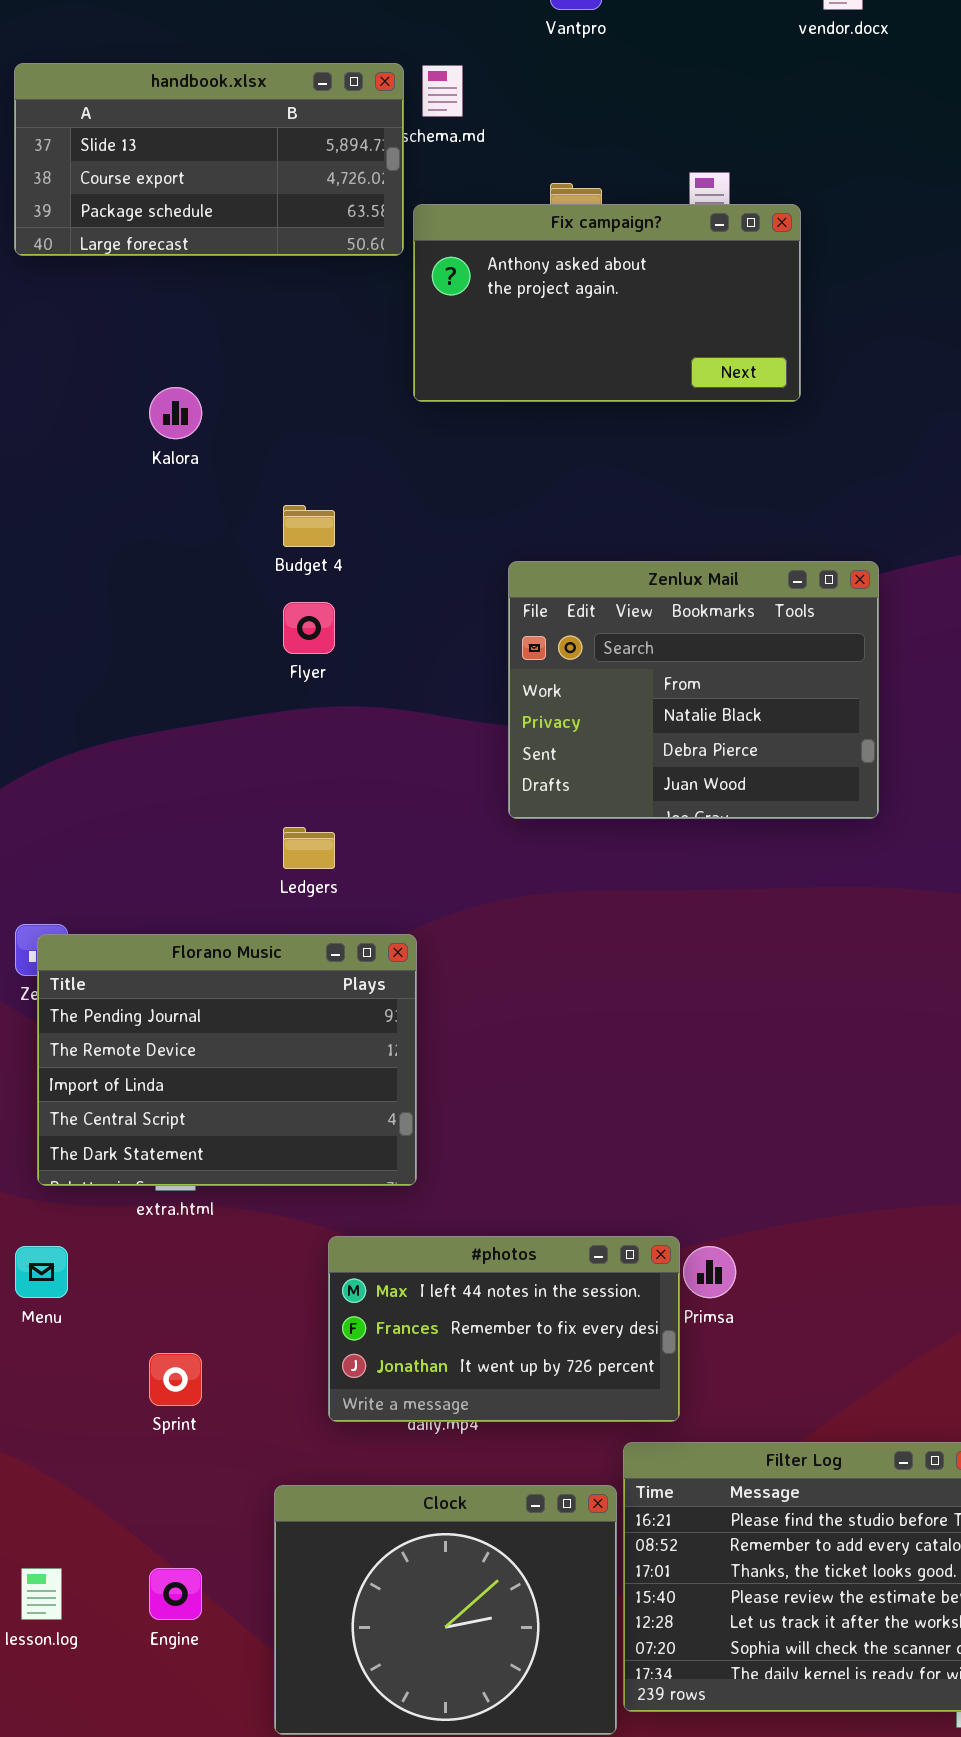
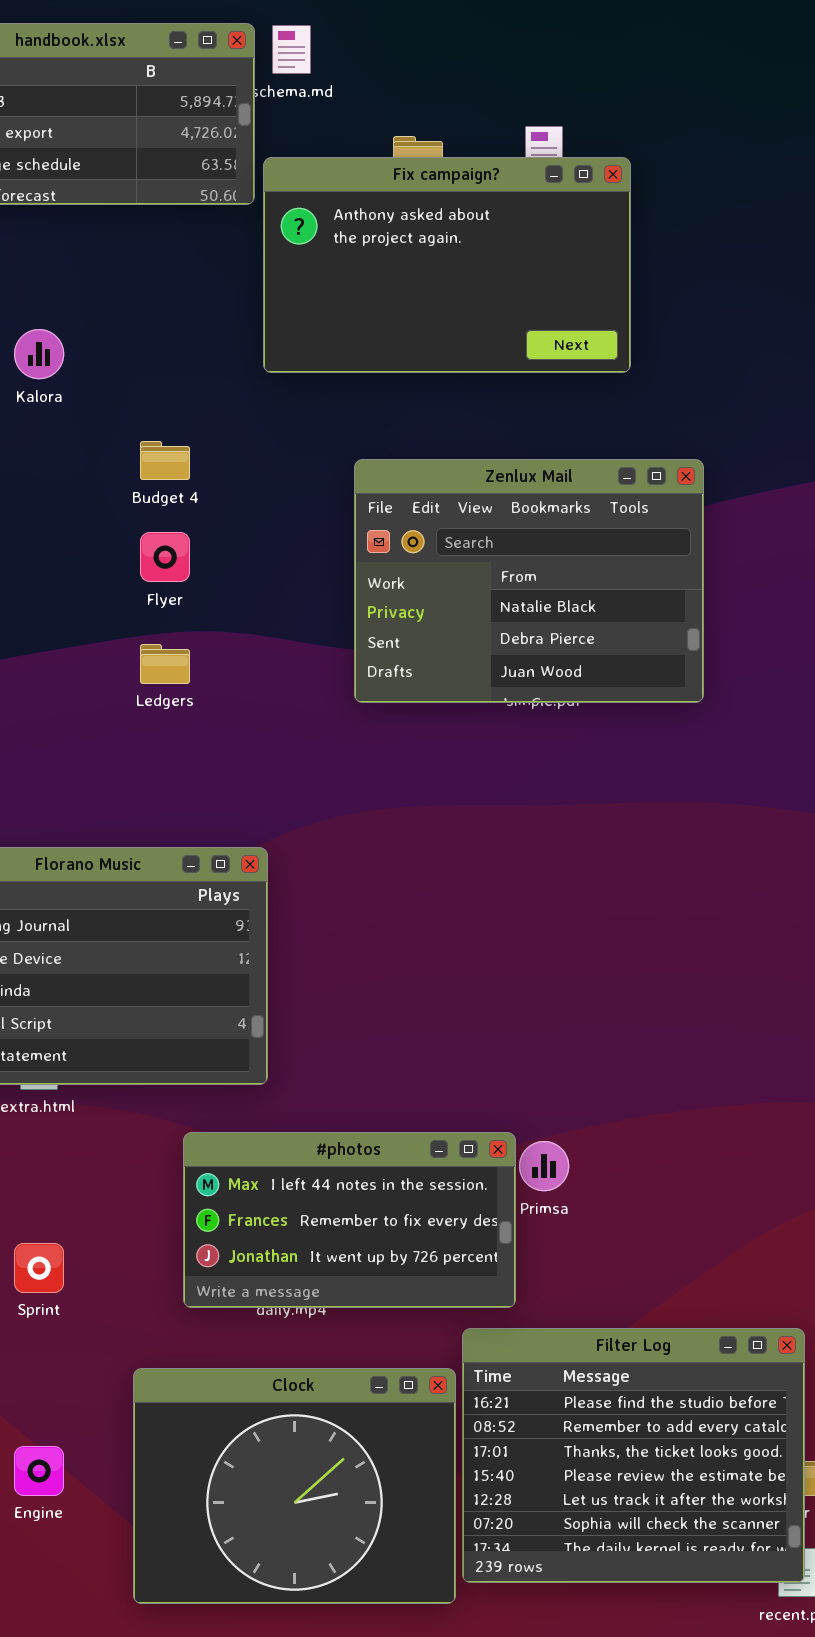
Fix campaign?: [413,204,801,402] -> [263,157,631,373], resized
Zenlux Mail: [508,561,879,819] -> [354,459,704,703], moved
Ledgers: [283,827,335,869] -> [140,644,190,684], moved

